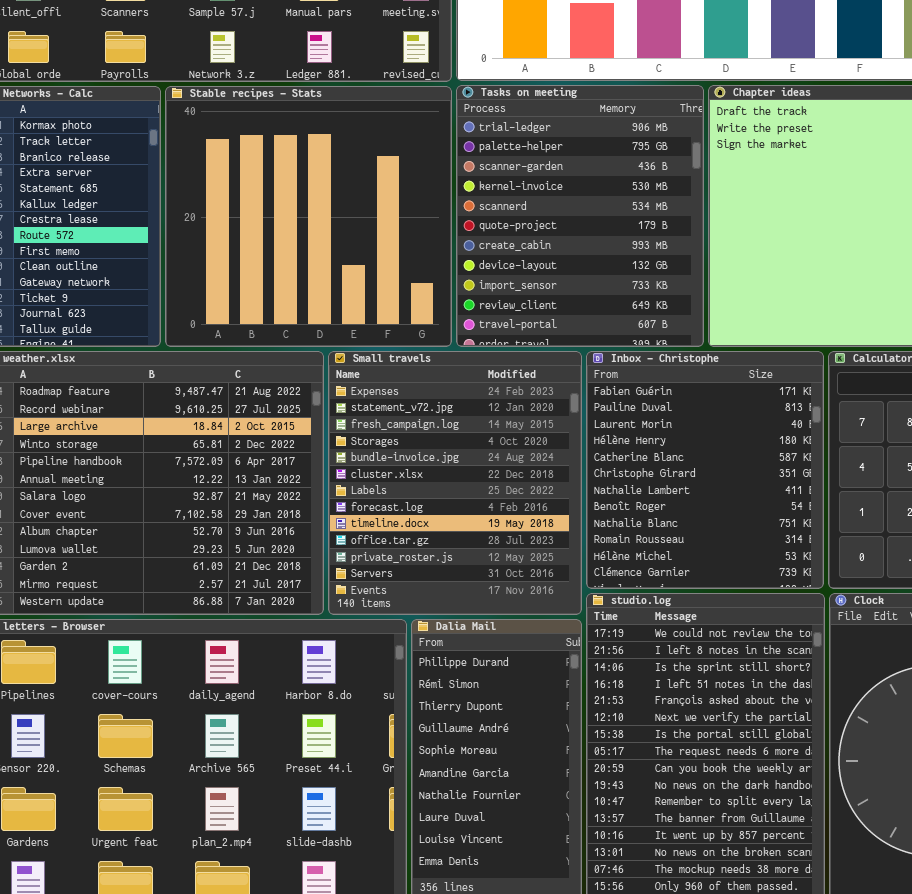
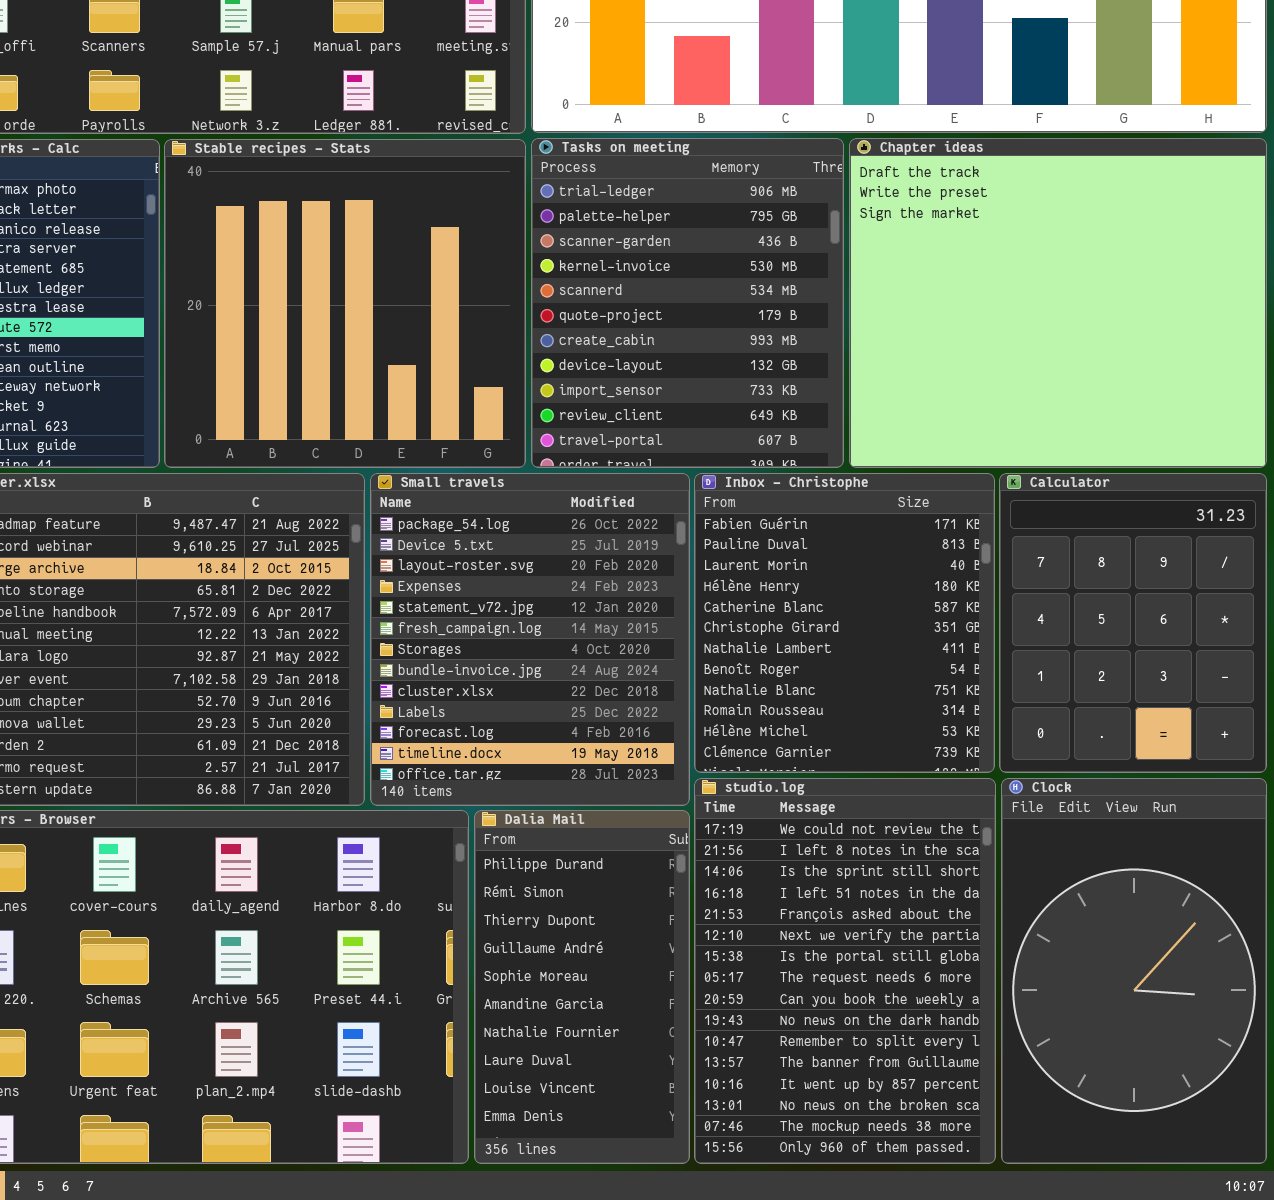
Small travels: [328,351,582,615] -> [370,473,690,806], scrolled up 3 rows

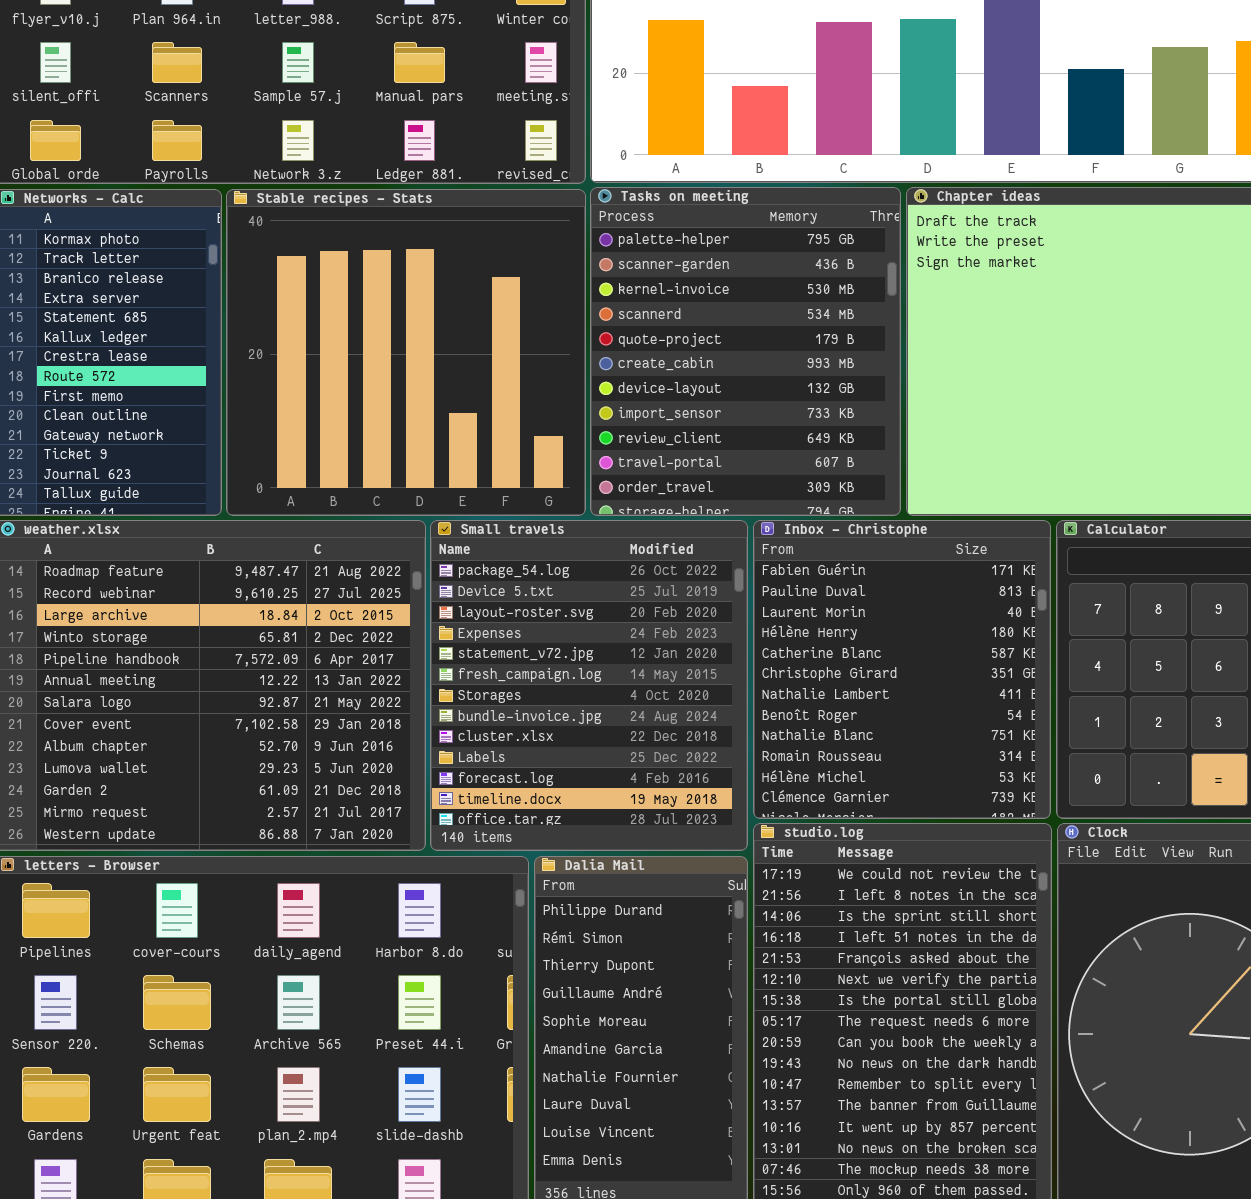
Tasks on meeting: [531,138,844,468] -> [590,187,901,516], scrolled down 1 row

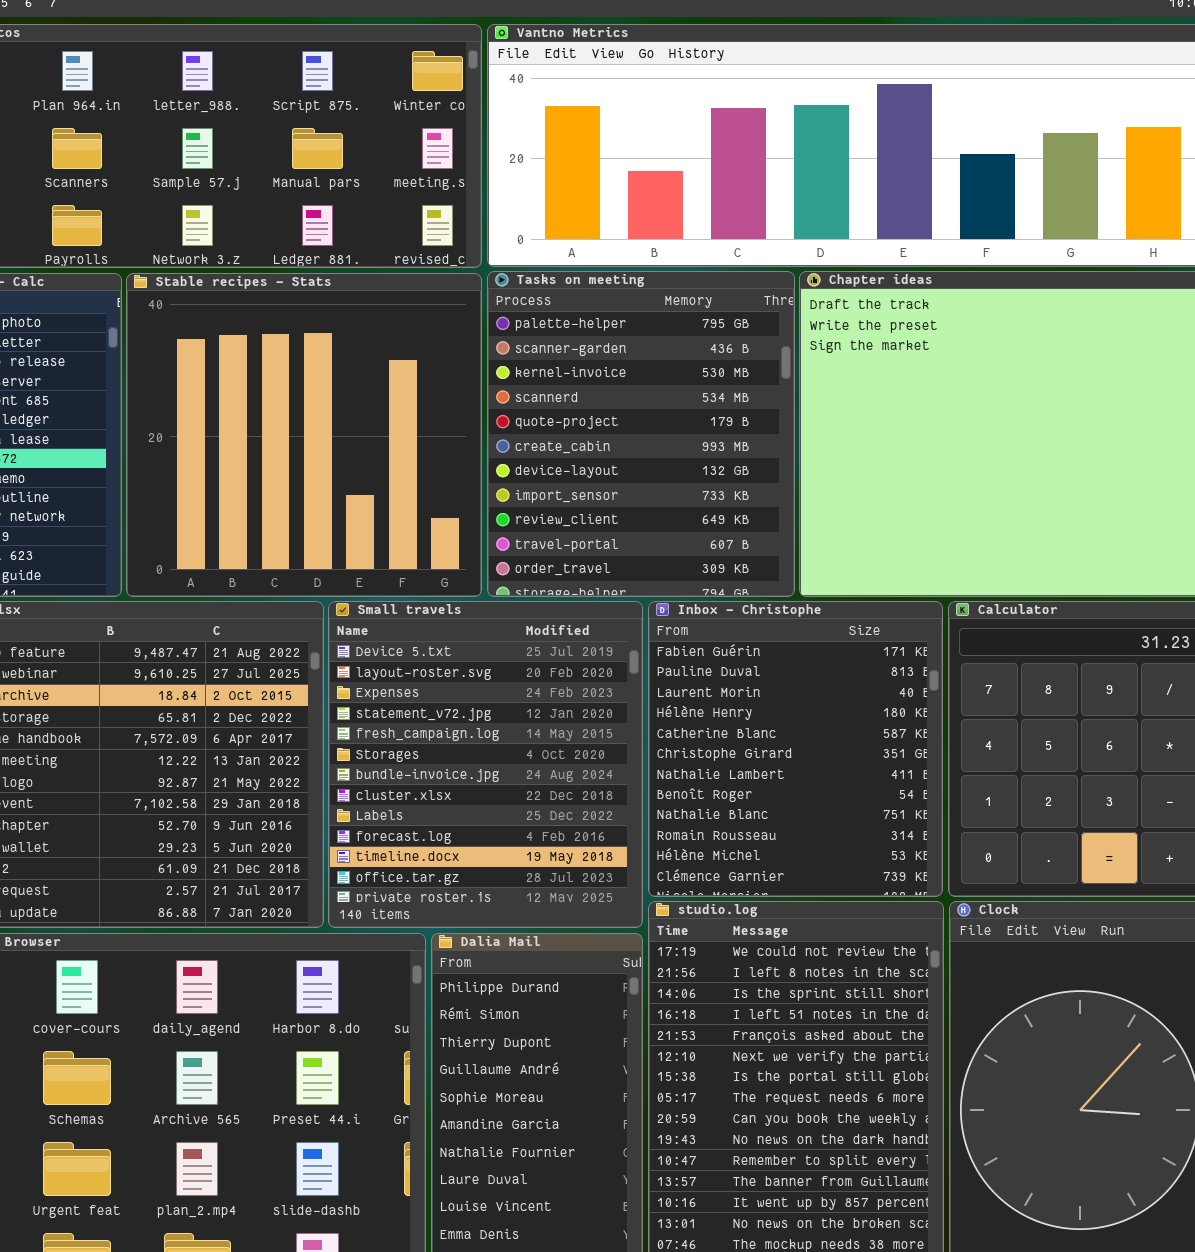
Small travels: [430,520,748,851] -> [328,601,643,928], scrolled down 1 row

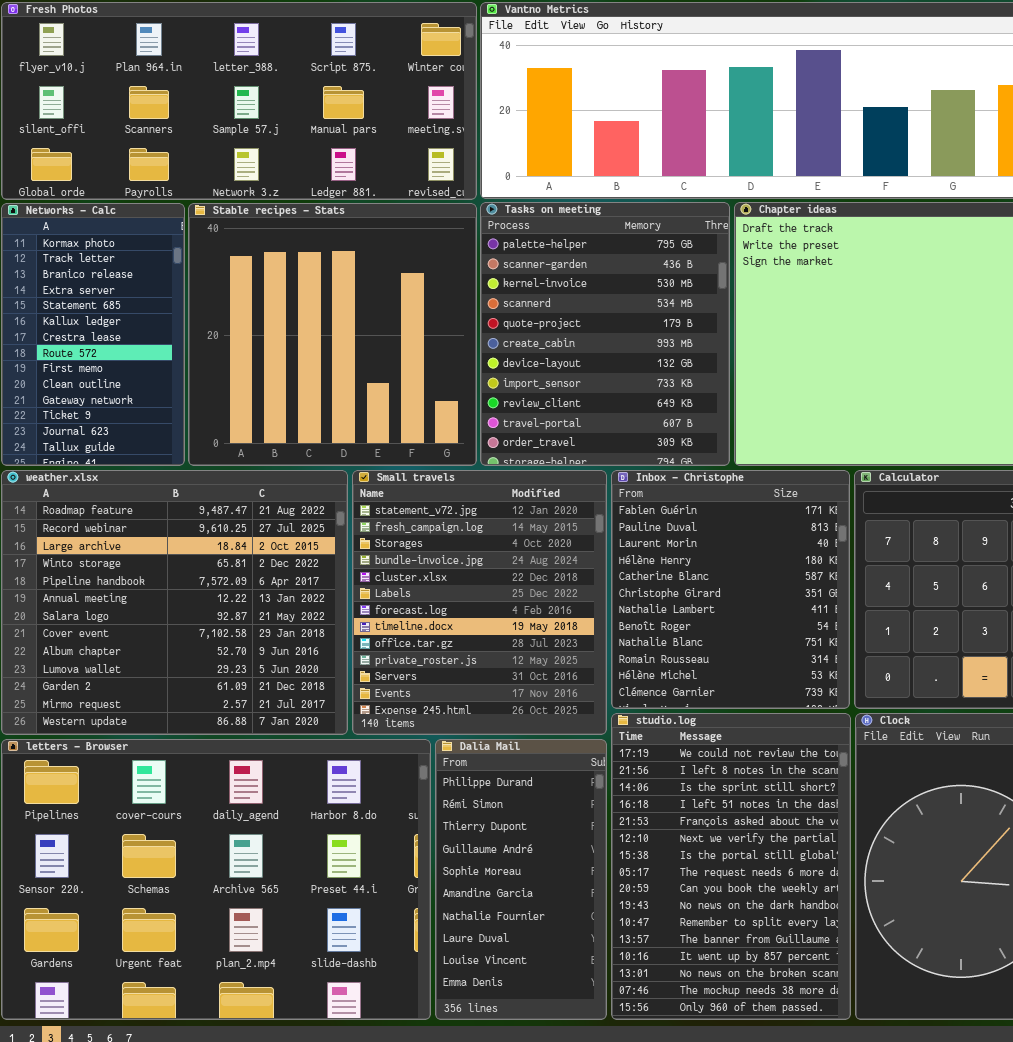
Small travels: [328,601,643,928] -> [352,470,607,735], scrolled down 3 rows

